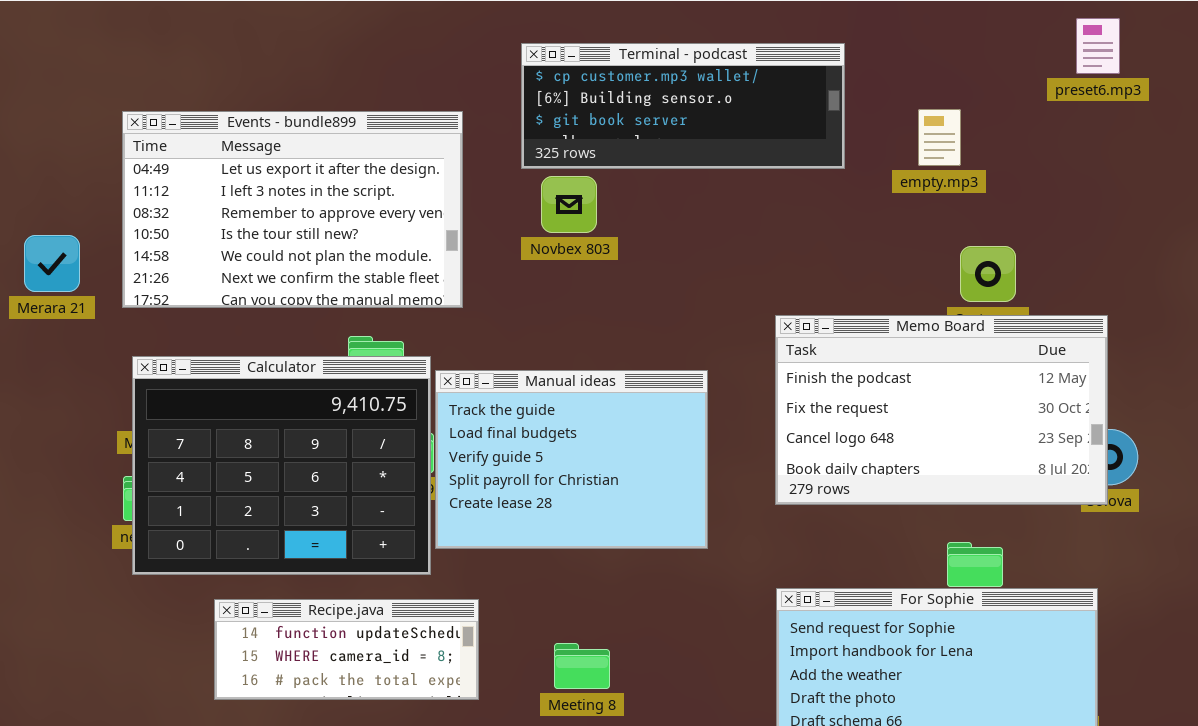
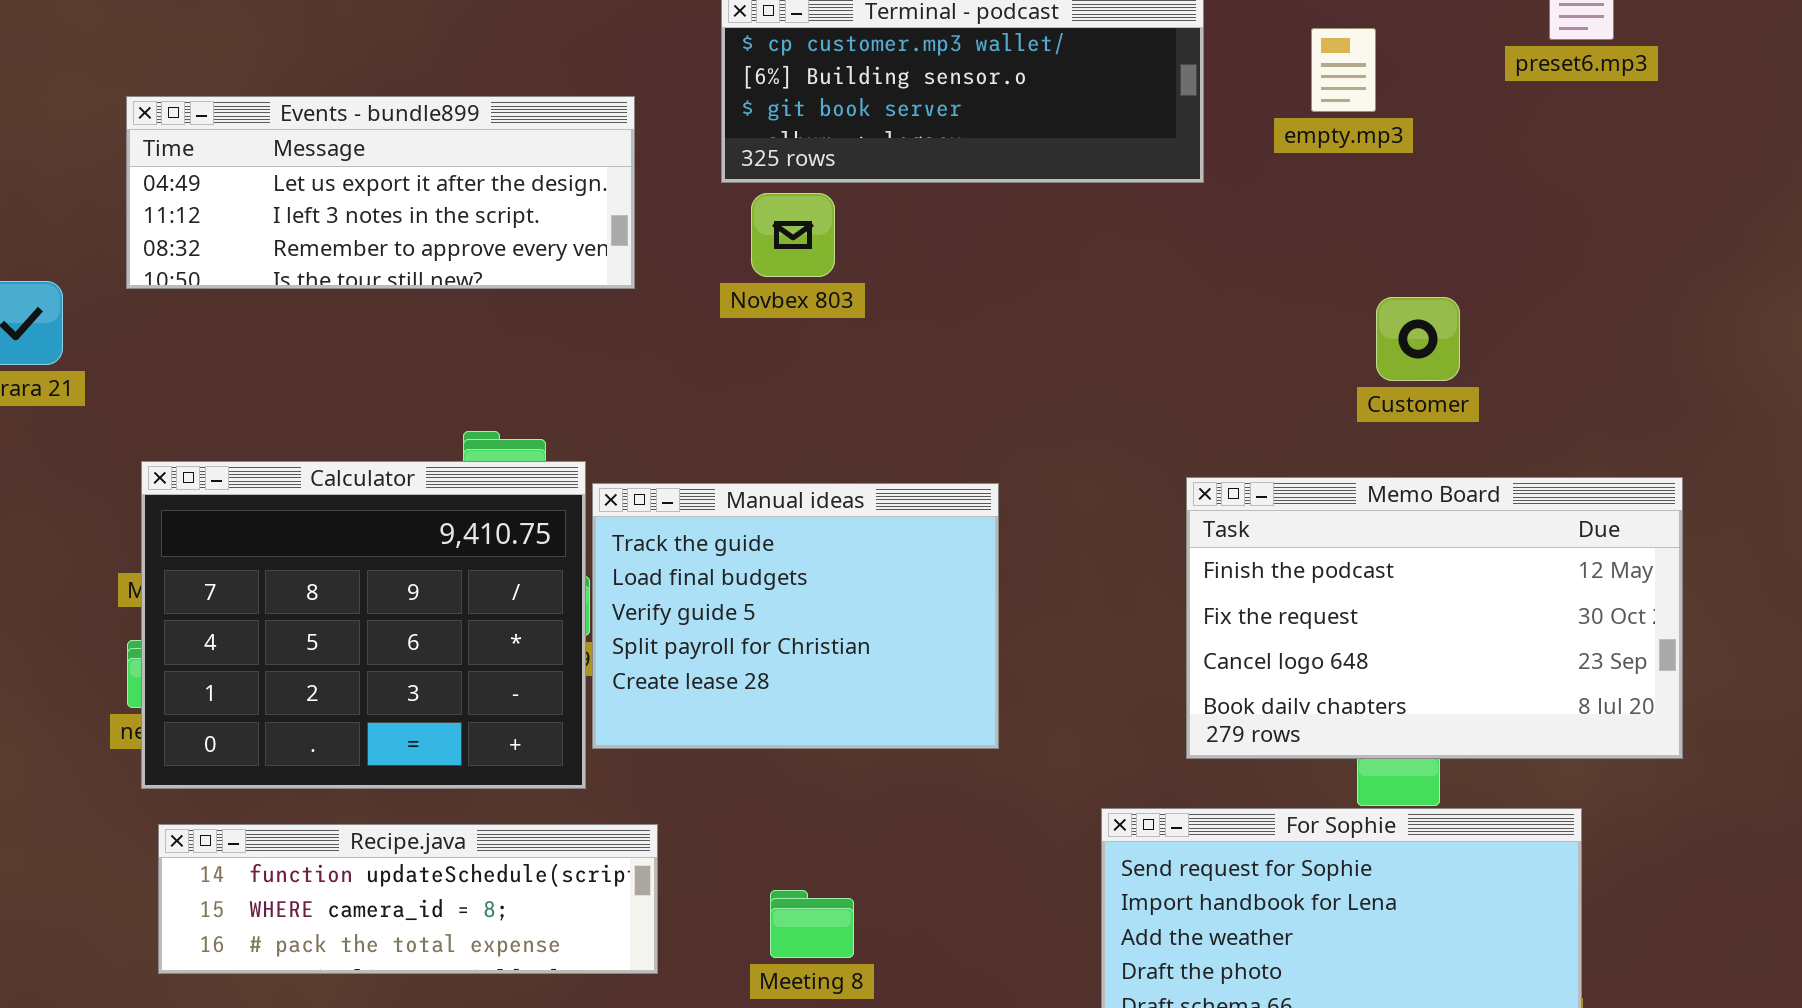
empty.mp3: [918,109,961,166] -> [1311,28,1376,112], moved
Events - bundle899: [122,111,463,308] -> [126,96,635,289], resized
Memo Board: [775,315,1108,505] -> [1186,477,1683,759], moved
Recipe.java: [214,599,479,700] -> [158,824,658,974], resized

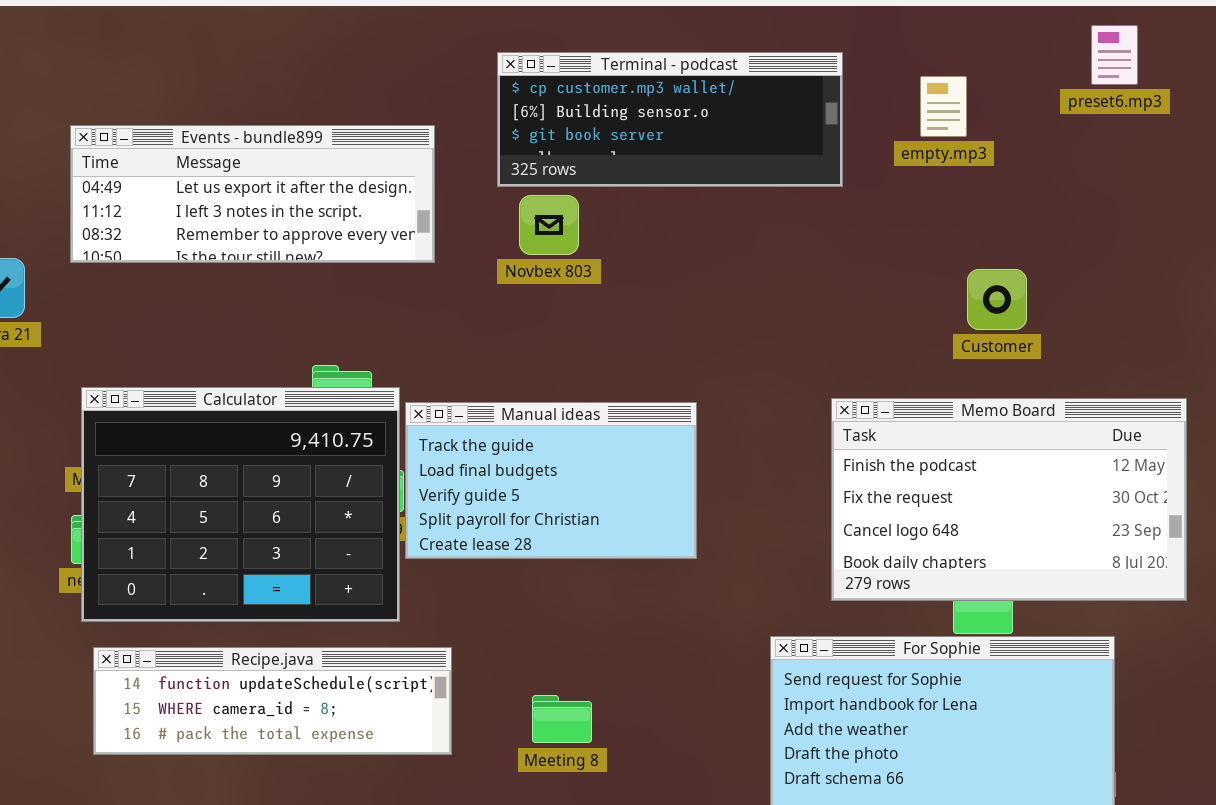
Manual ideas: [592,483,999,749] -> [405,402,697,559], resized

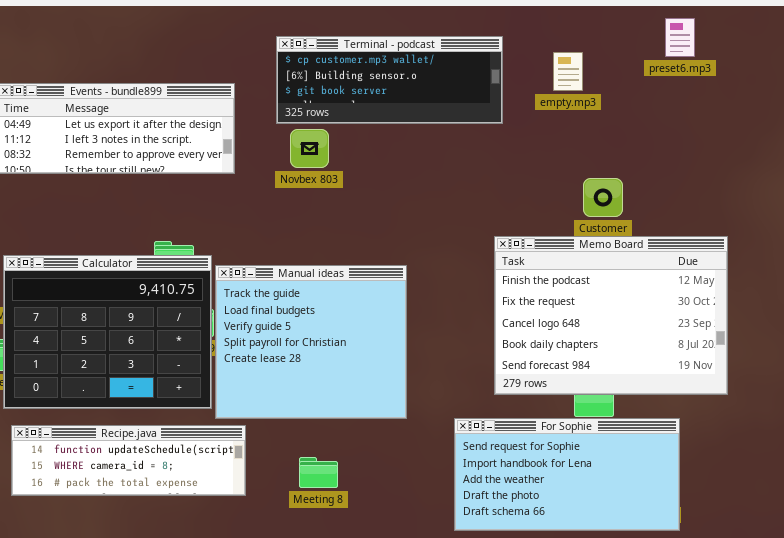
Memo Board: [831,398,1187,601] -> [494,236,728,395], resized
Manual ideas: [405,402,697,559] -> [215,265,407,419], resized

